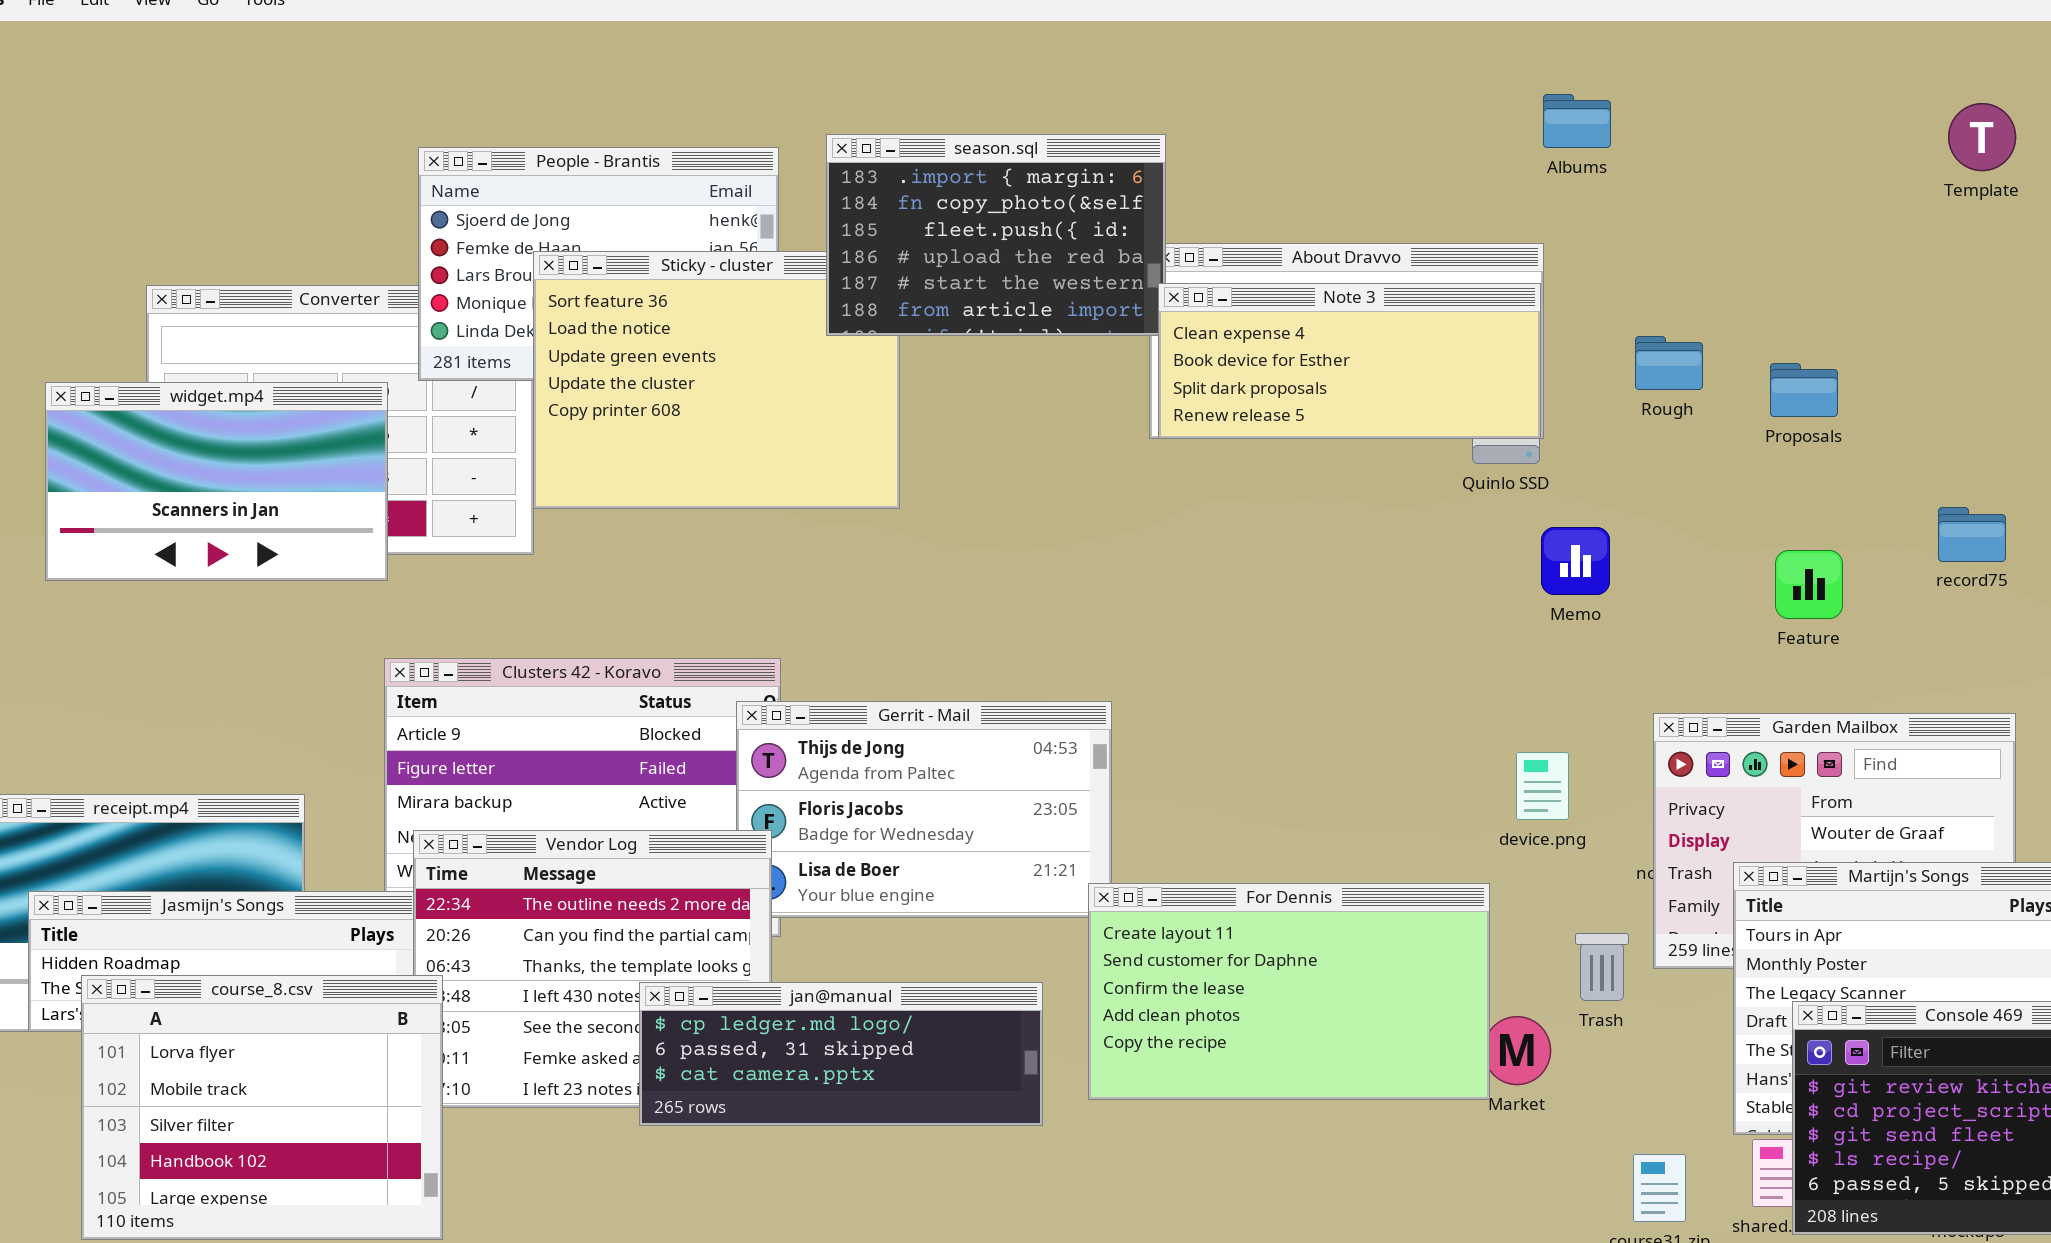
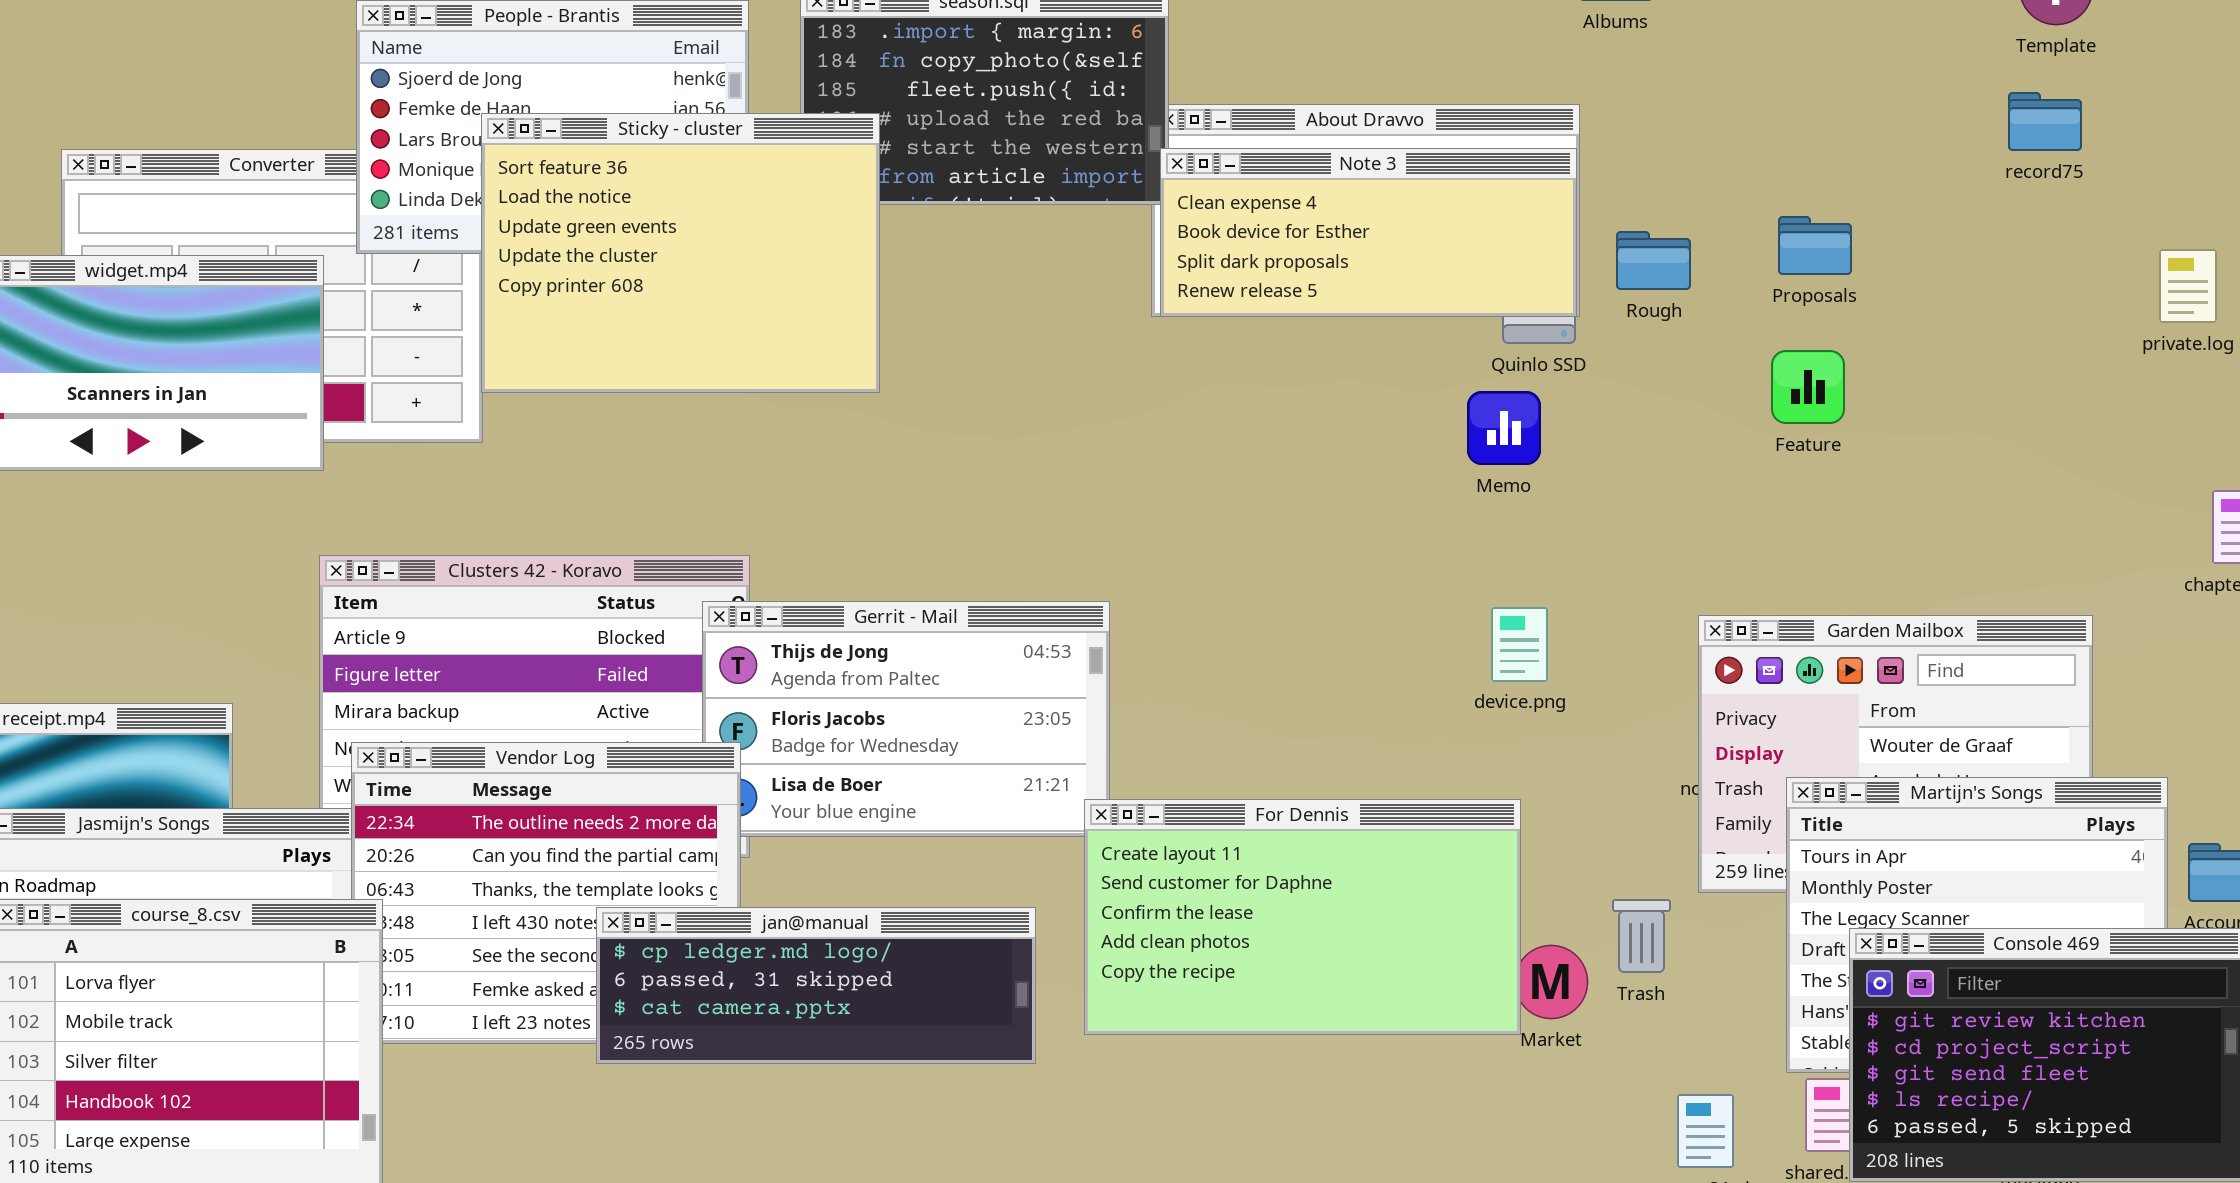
Sticky - cluster: [533,251,900,509] -> [481,113,880,393], raised
Rough: [1635,336,1703,390] -> [1616,231,1691,290], moved
Proposals: [1770,363,1838,417] -> [1778,216,1852,275], moved
record75: [1938,507,2006,562] -> [2008,92,2082,151], moved
Memo: [1541,527,1610,595] -> [1467,391,1541,465], moved
Feature: [1775,550,1843,619] -> [1771,350,1845,424], moved
device.png: [1516,752,1569,820] -> [1491,607,1548,682], moved
Trash: [1575,933,1629,1001] -> [1612,899,1671,973], moved

